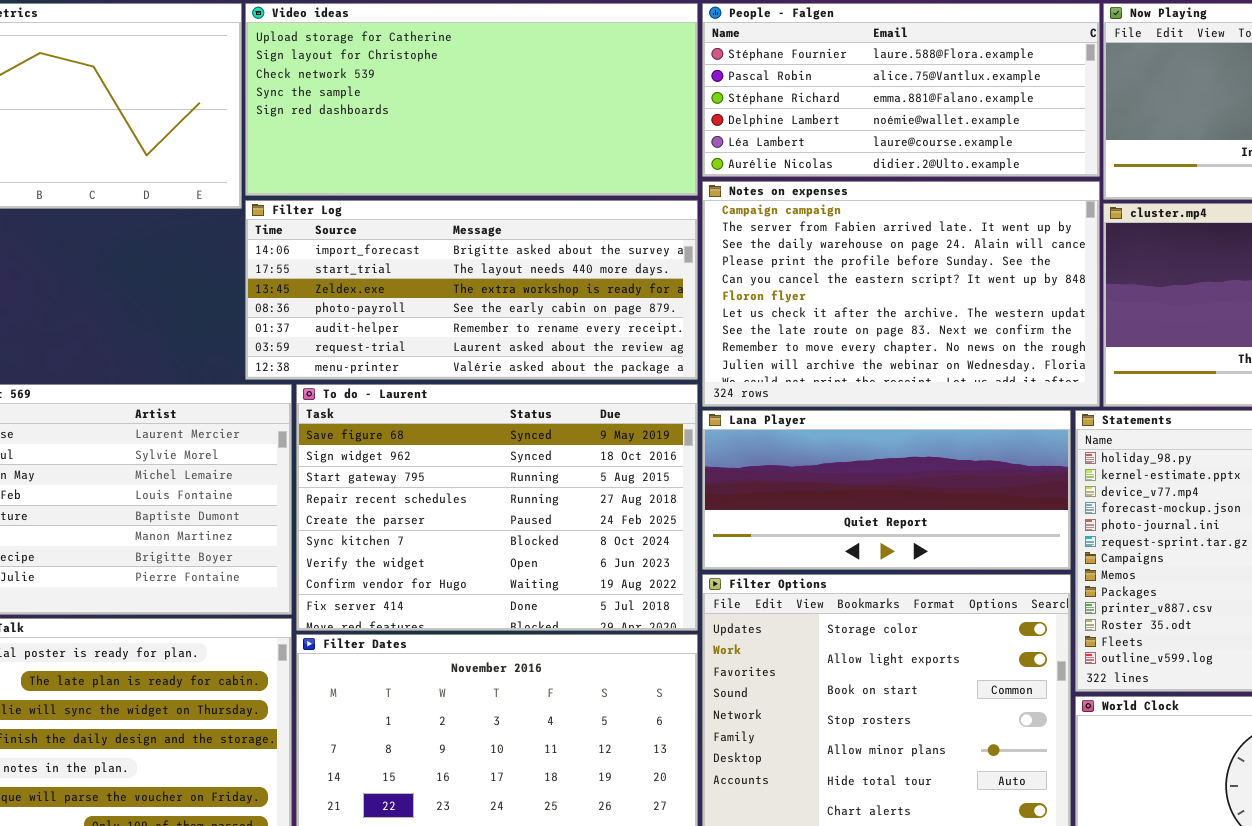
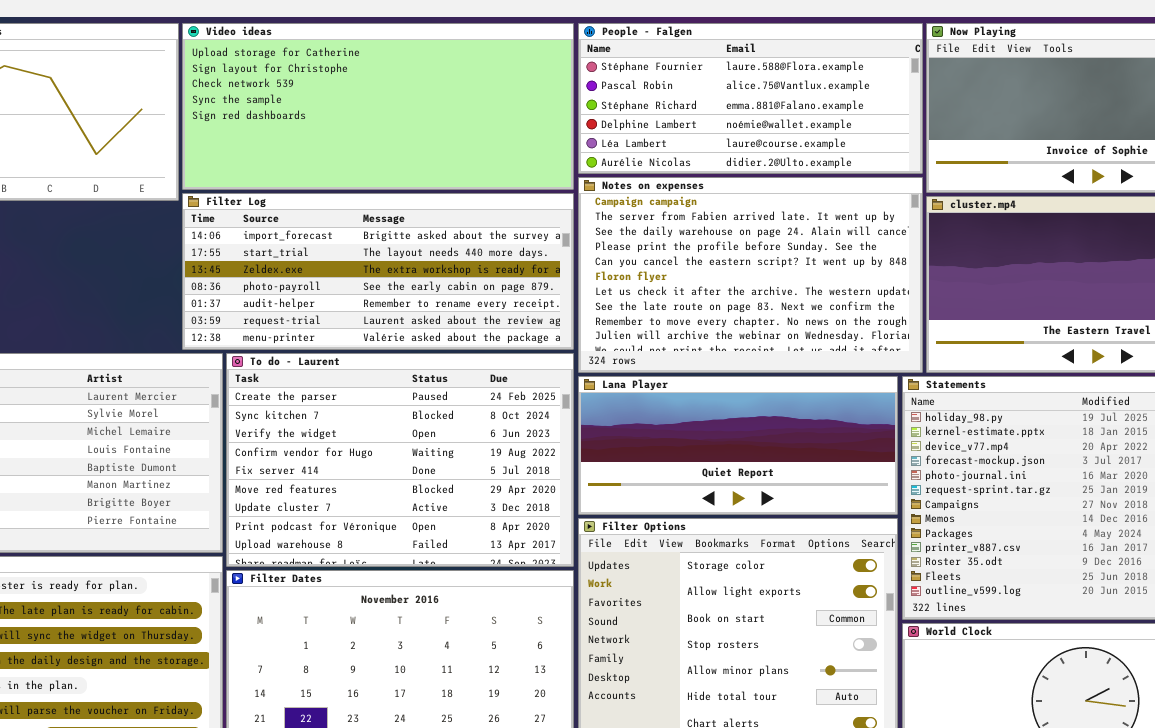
To do - Laurent: [296,384,698,631] -> [226,353,574,567], scrolled down 4 rows

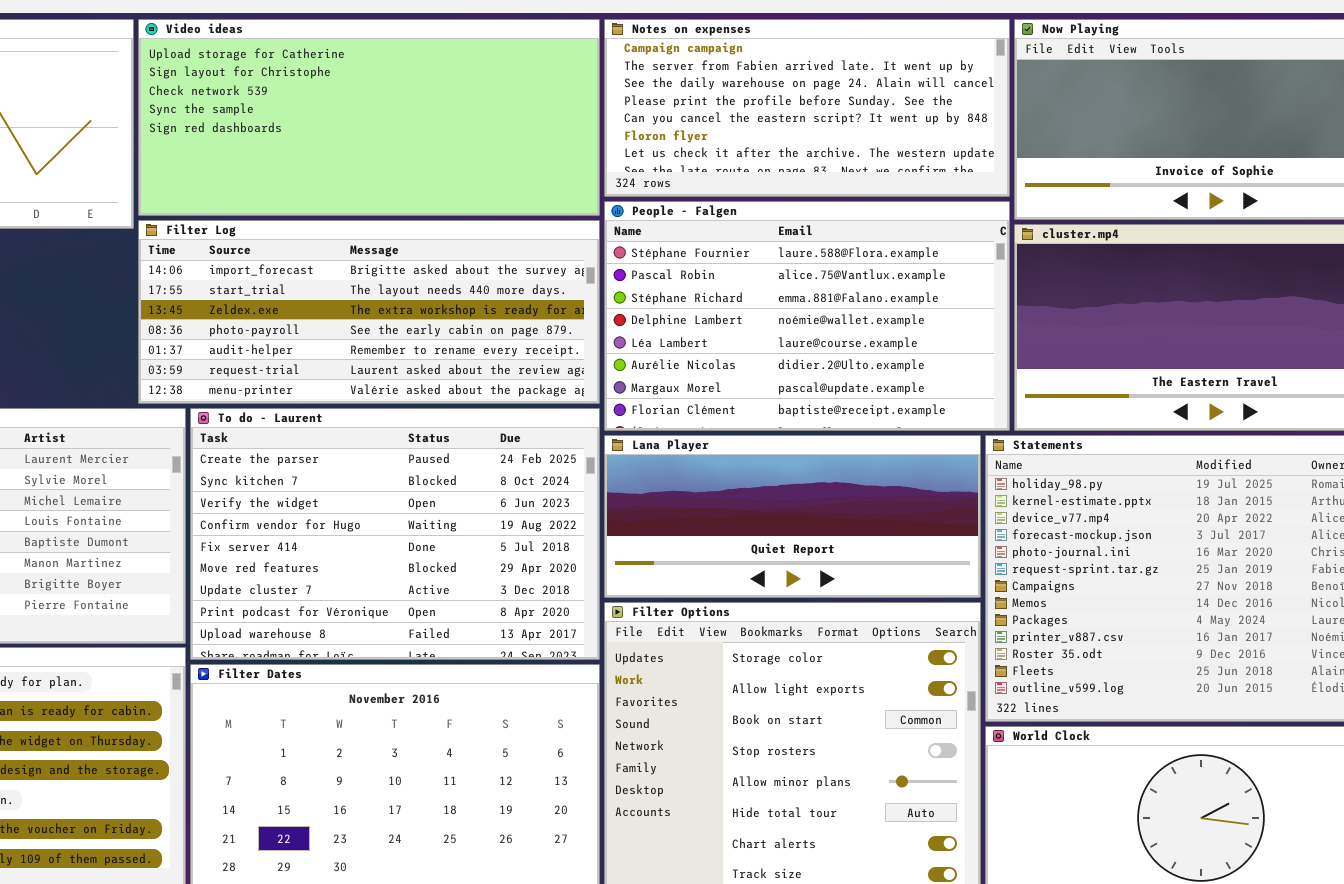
People - Falgen: [578,23,923,174] -> [604,201,1010,431], moved, resized
Notes on expenses: [578,177,923,373] -> [604,19,1010,197], moved, resized

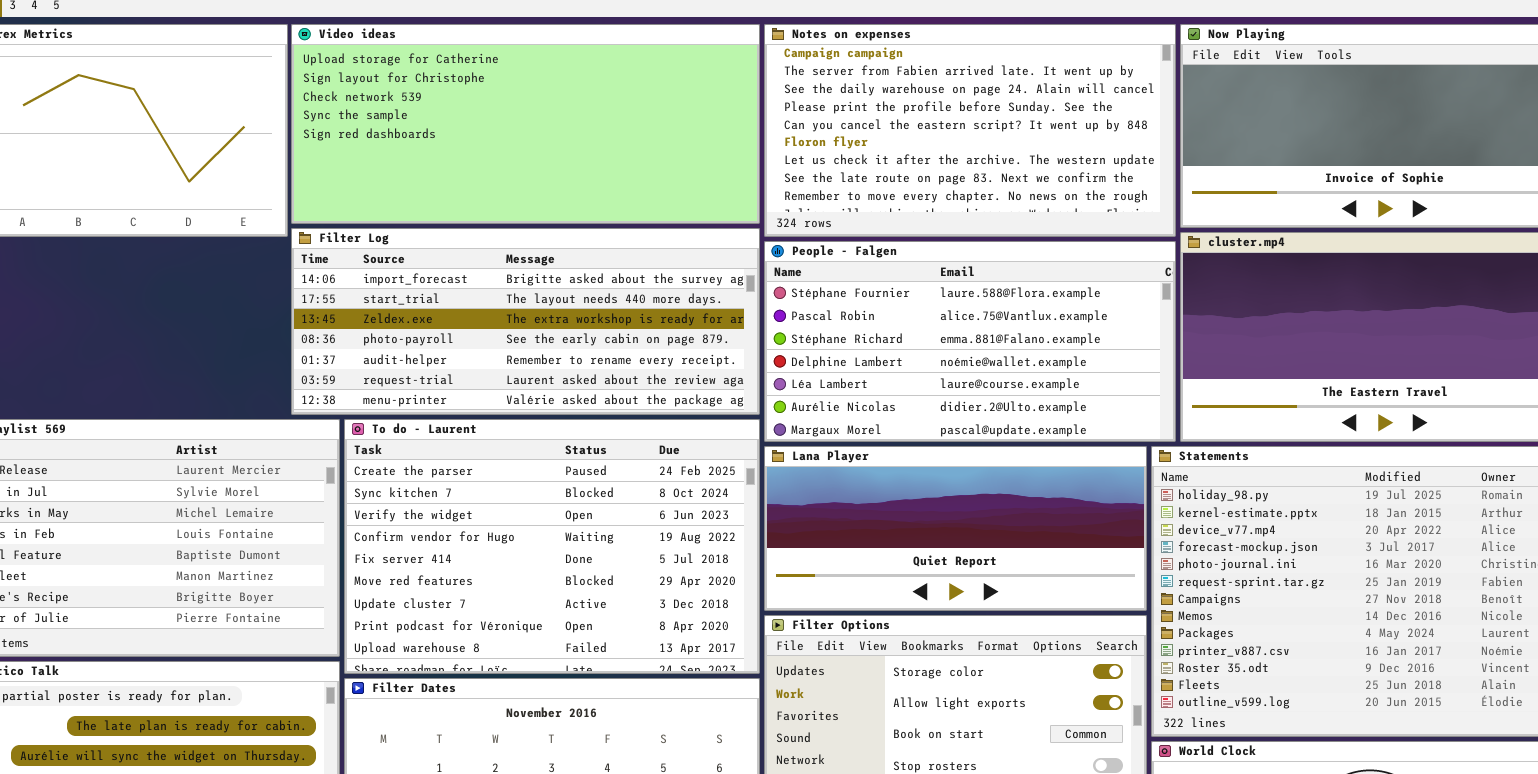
Notes on expenses: [604,19,1010,197] -> [764,24,1176,237], resized
People - Falgen: [604,201,1010,431] -> [764,241,1176,442], resized

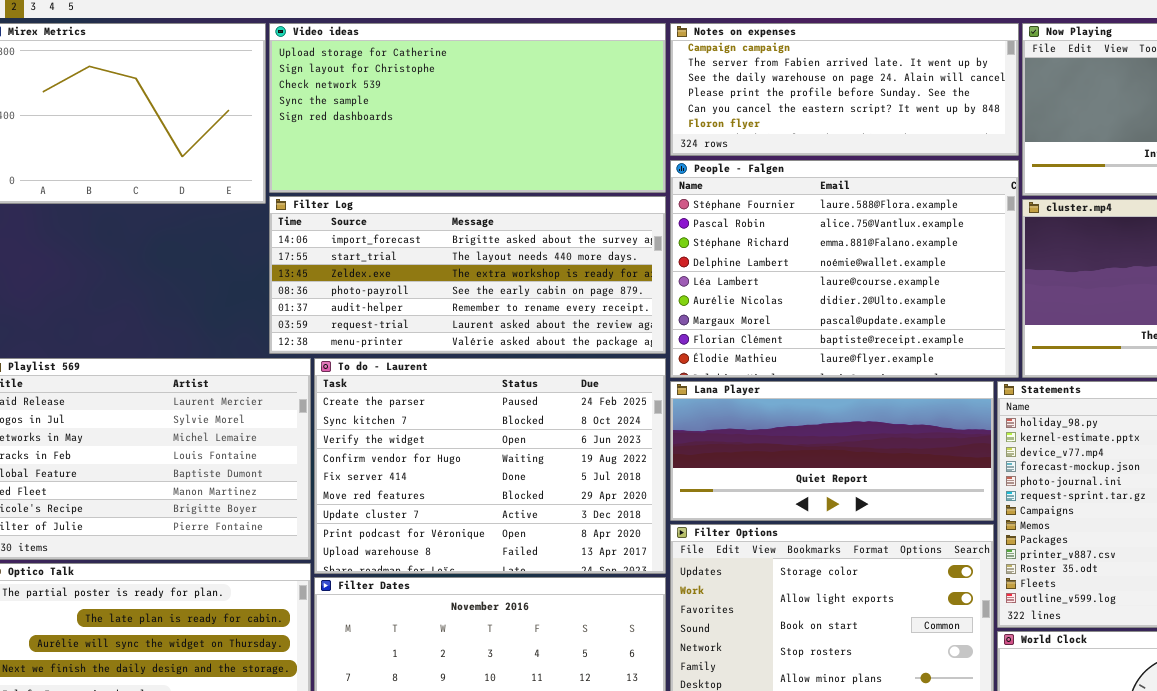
Notes on expenses: [764,24,1176,237] -> [670,23,1019,156], resized
People - Falgen: [764,241,1176,442] -> [670,160,1019,378], resized

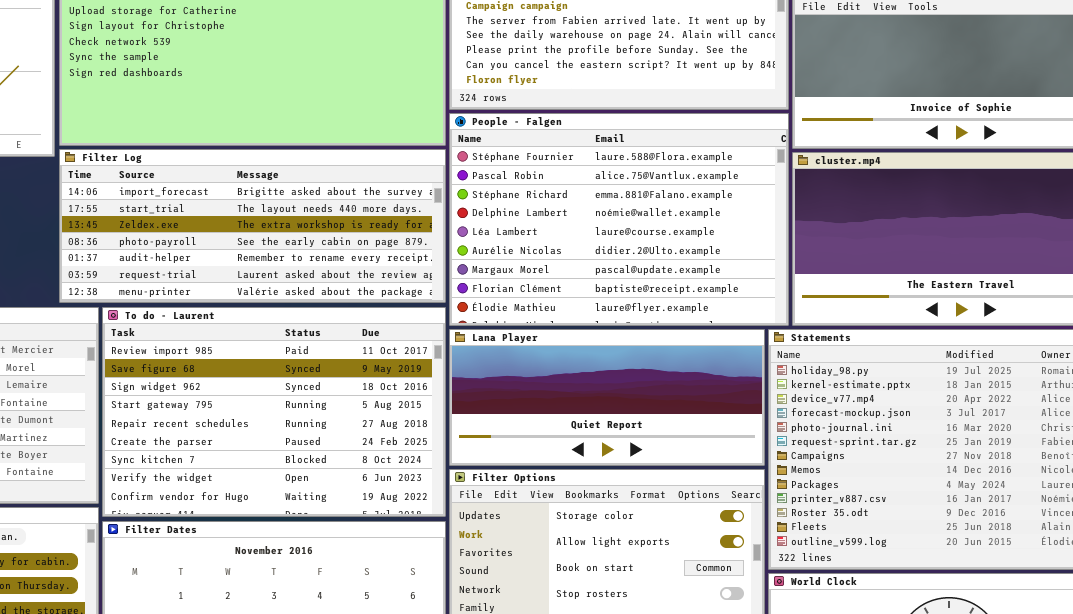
To do - Laurent: [314,358,666,574] -> [102,307,446,517], scrolled up 5 rows

